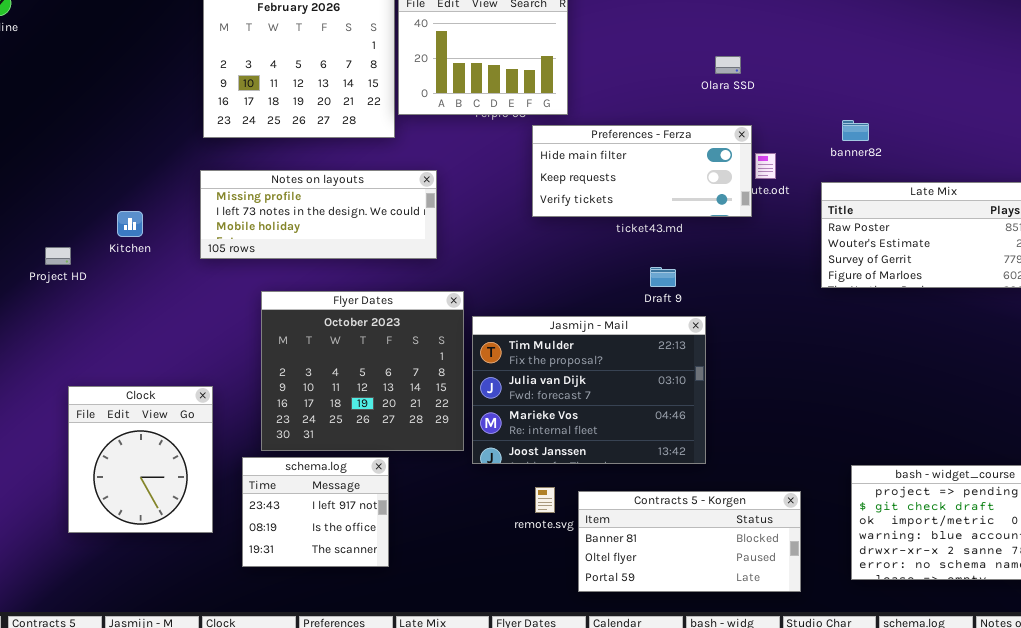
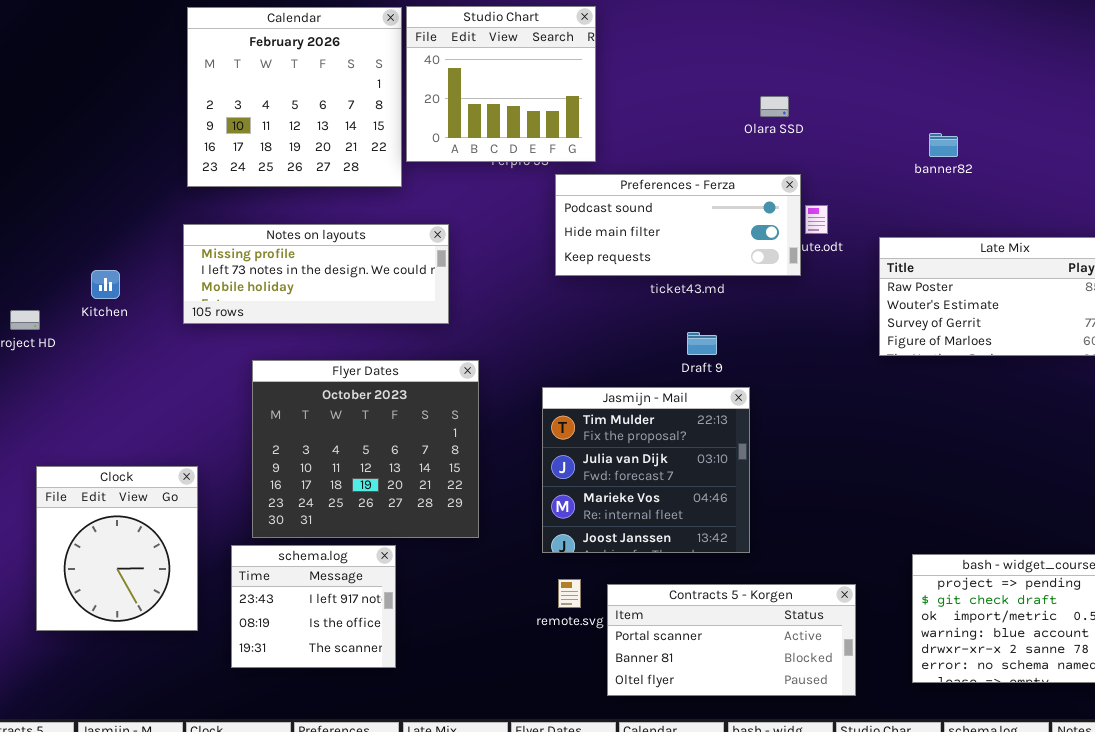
banner82: [842,120,869,141] -> [929,133,958,157], moved
Preferences - Ferza: [532,125,752,217] -> [555,174,801,276], scrolled up 1 row
Jasmijn - Mail: [472,316,706,464] -> [542,387,750,553], resized
Contracts 5 - Korgen: [578,491,801,592] -> [607,584,856,696], scrolled up 1 row

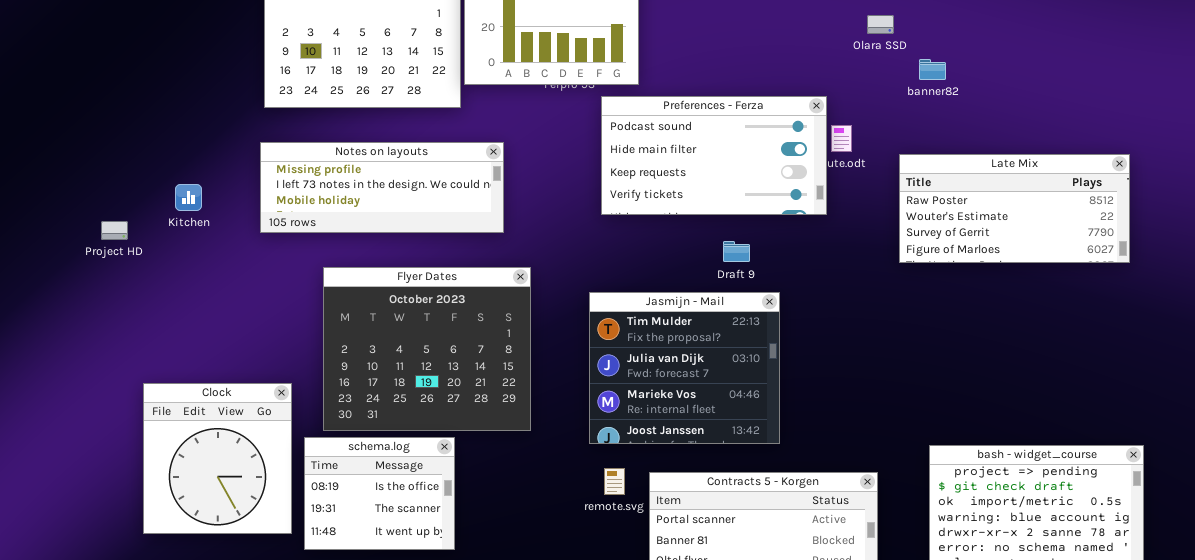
Olara SSD: [760,96,789,117] -> [867,15,894,34], moved
banner82: [929,133,958,157] -> [919,59,946,80], moved
Preferences - Ferza: [555,174,801,276] -> [601,96,827,215], resized
Clock: [36,466,198,631] -> [143,383,292,534], moved
schema.log: [231,545,396,668] -> [304,437,455,550], scrolled down 1 row

